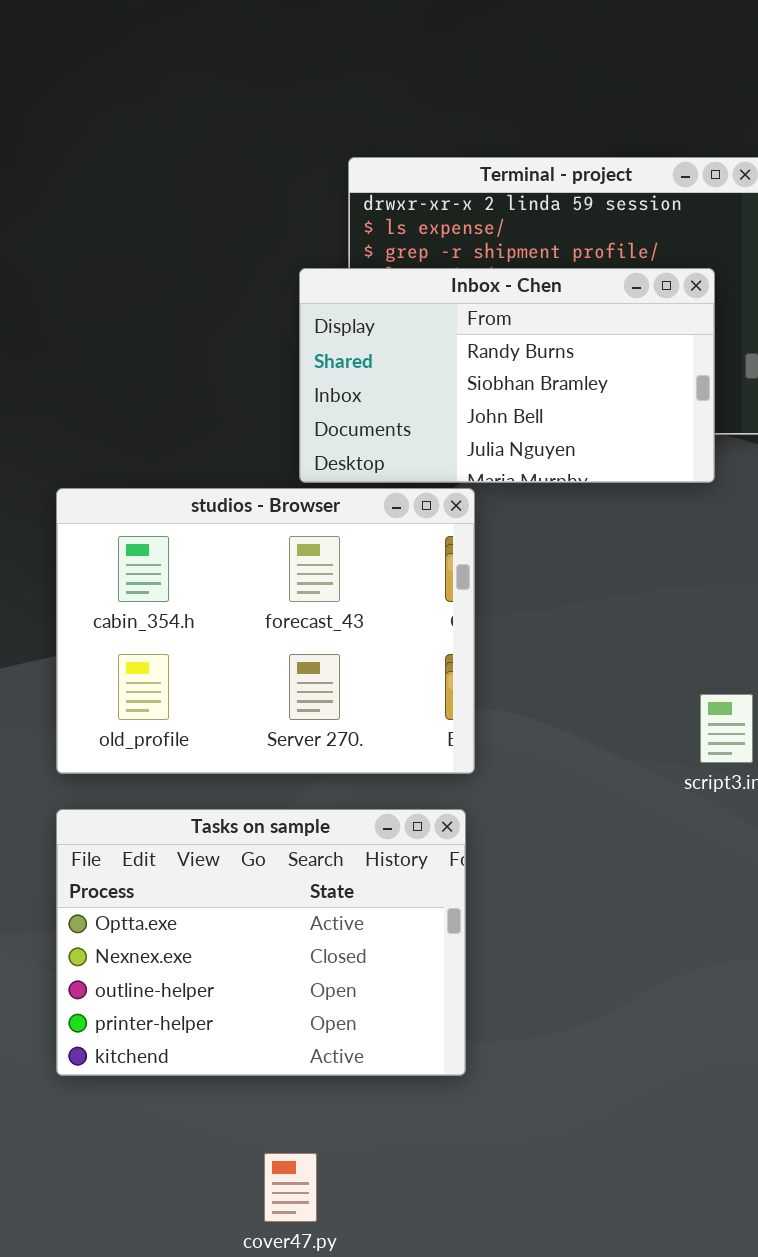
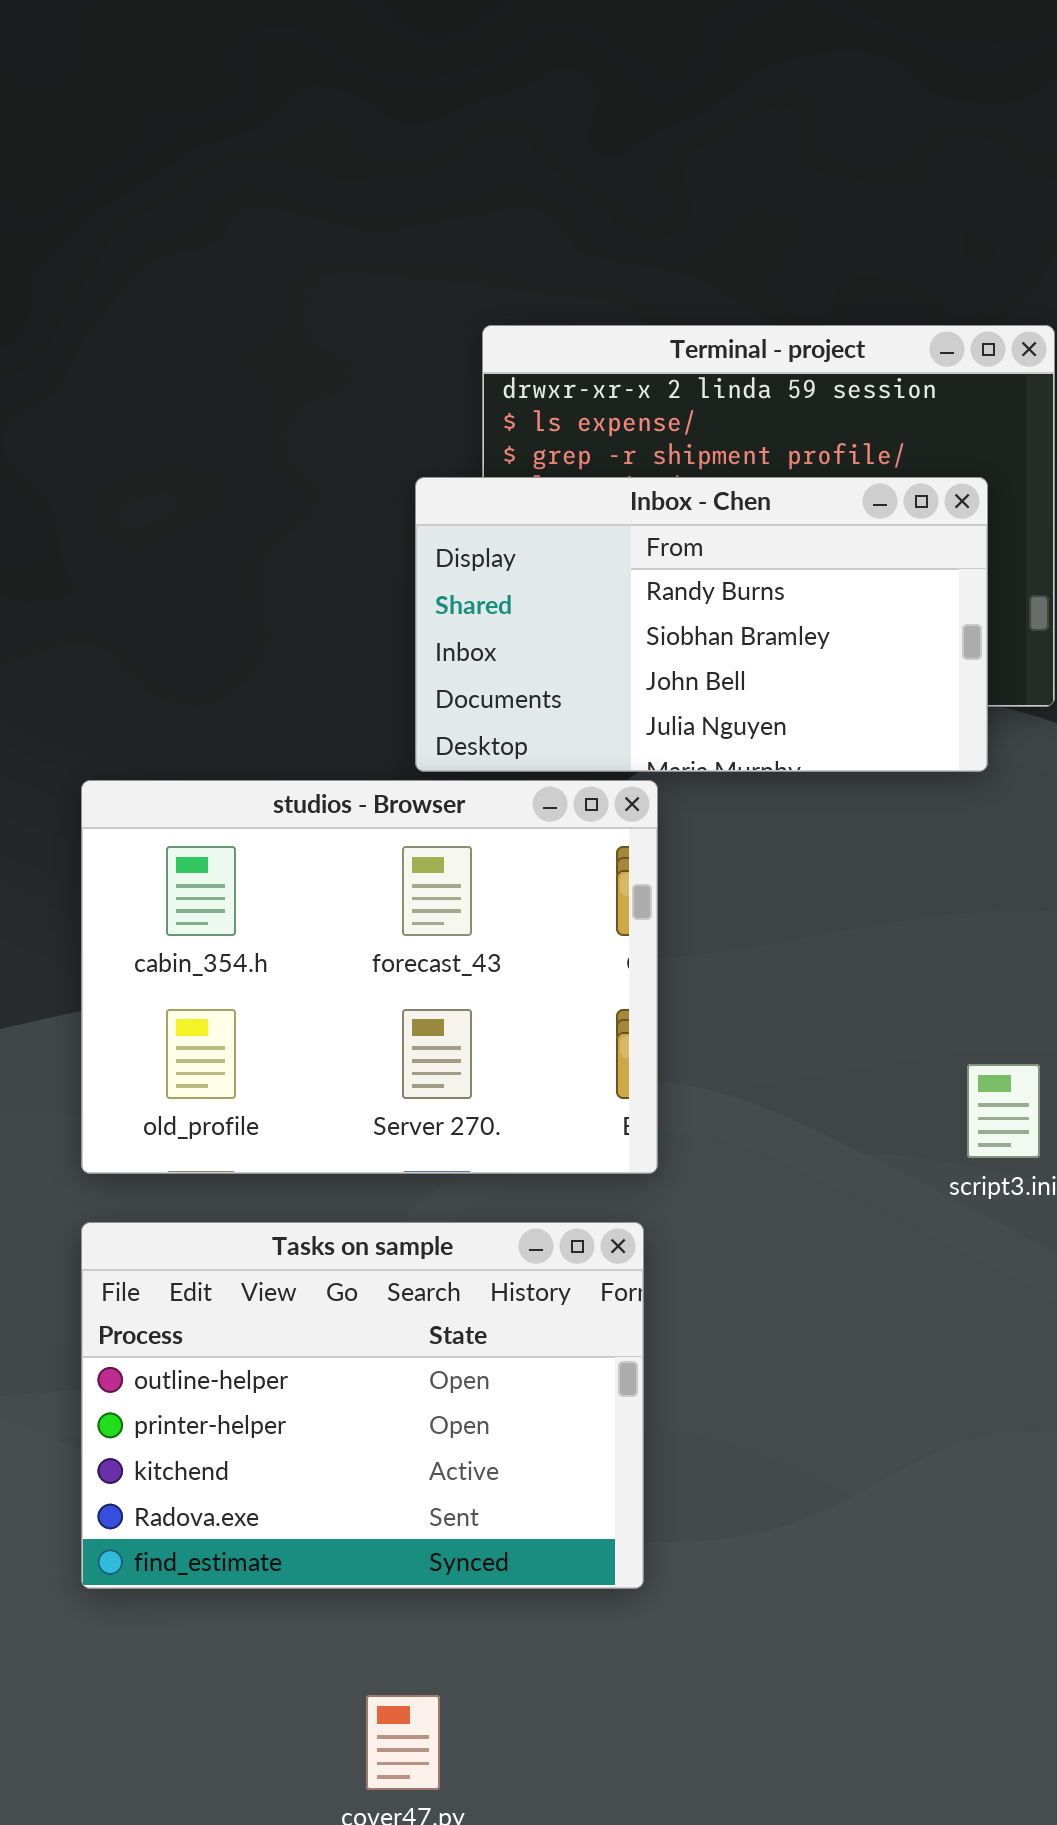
Tasks on sample: [56,809,466,1076] -> [81,1222,644,1589], scrolled down 2 rows

